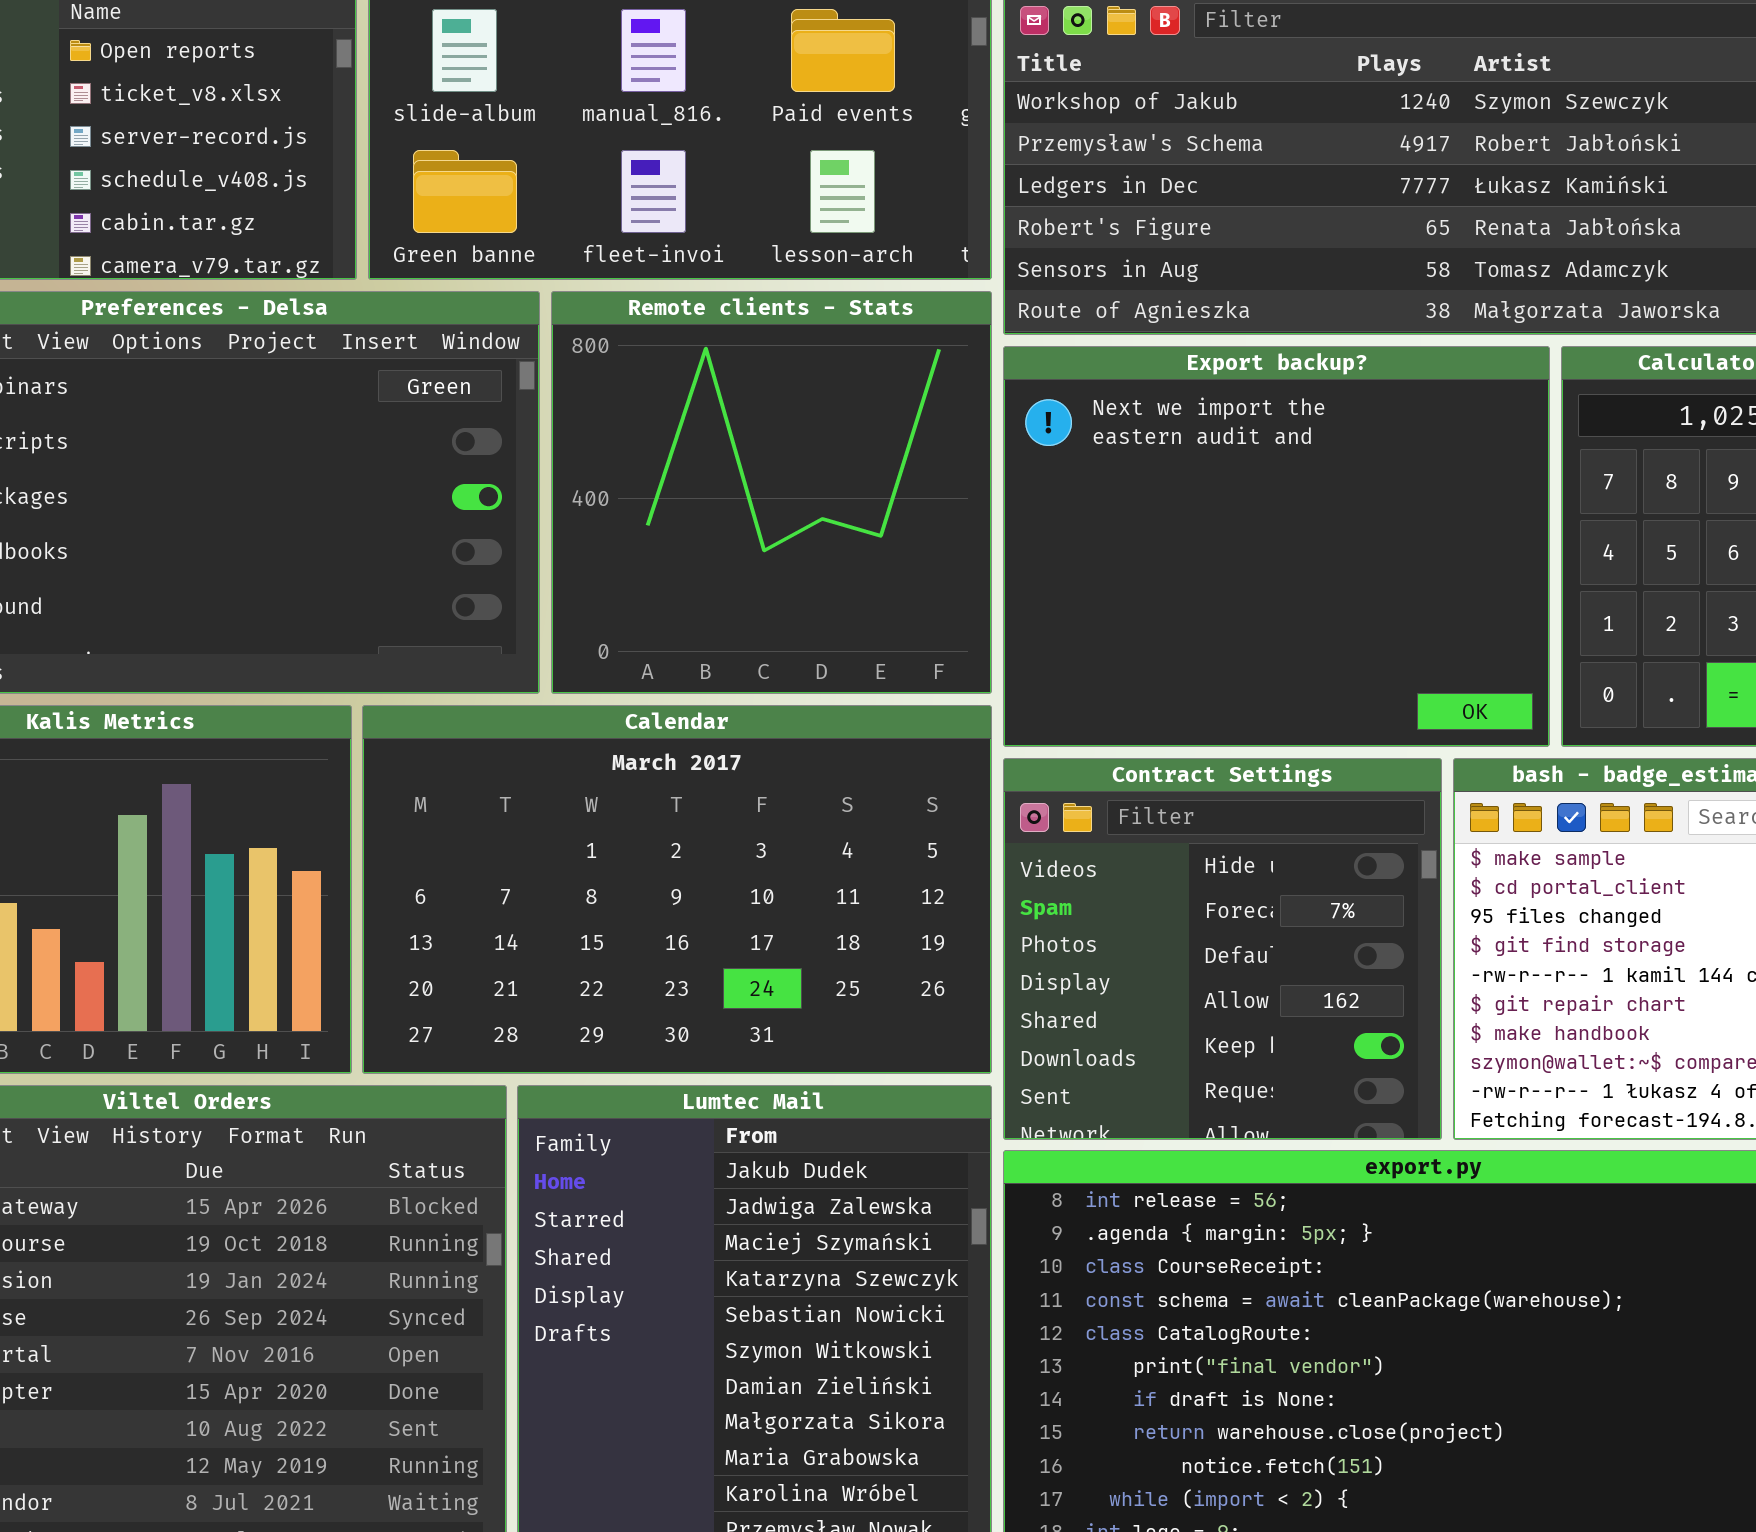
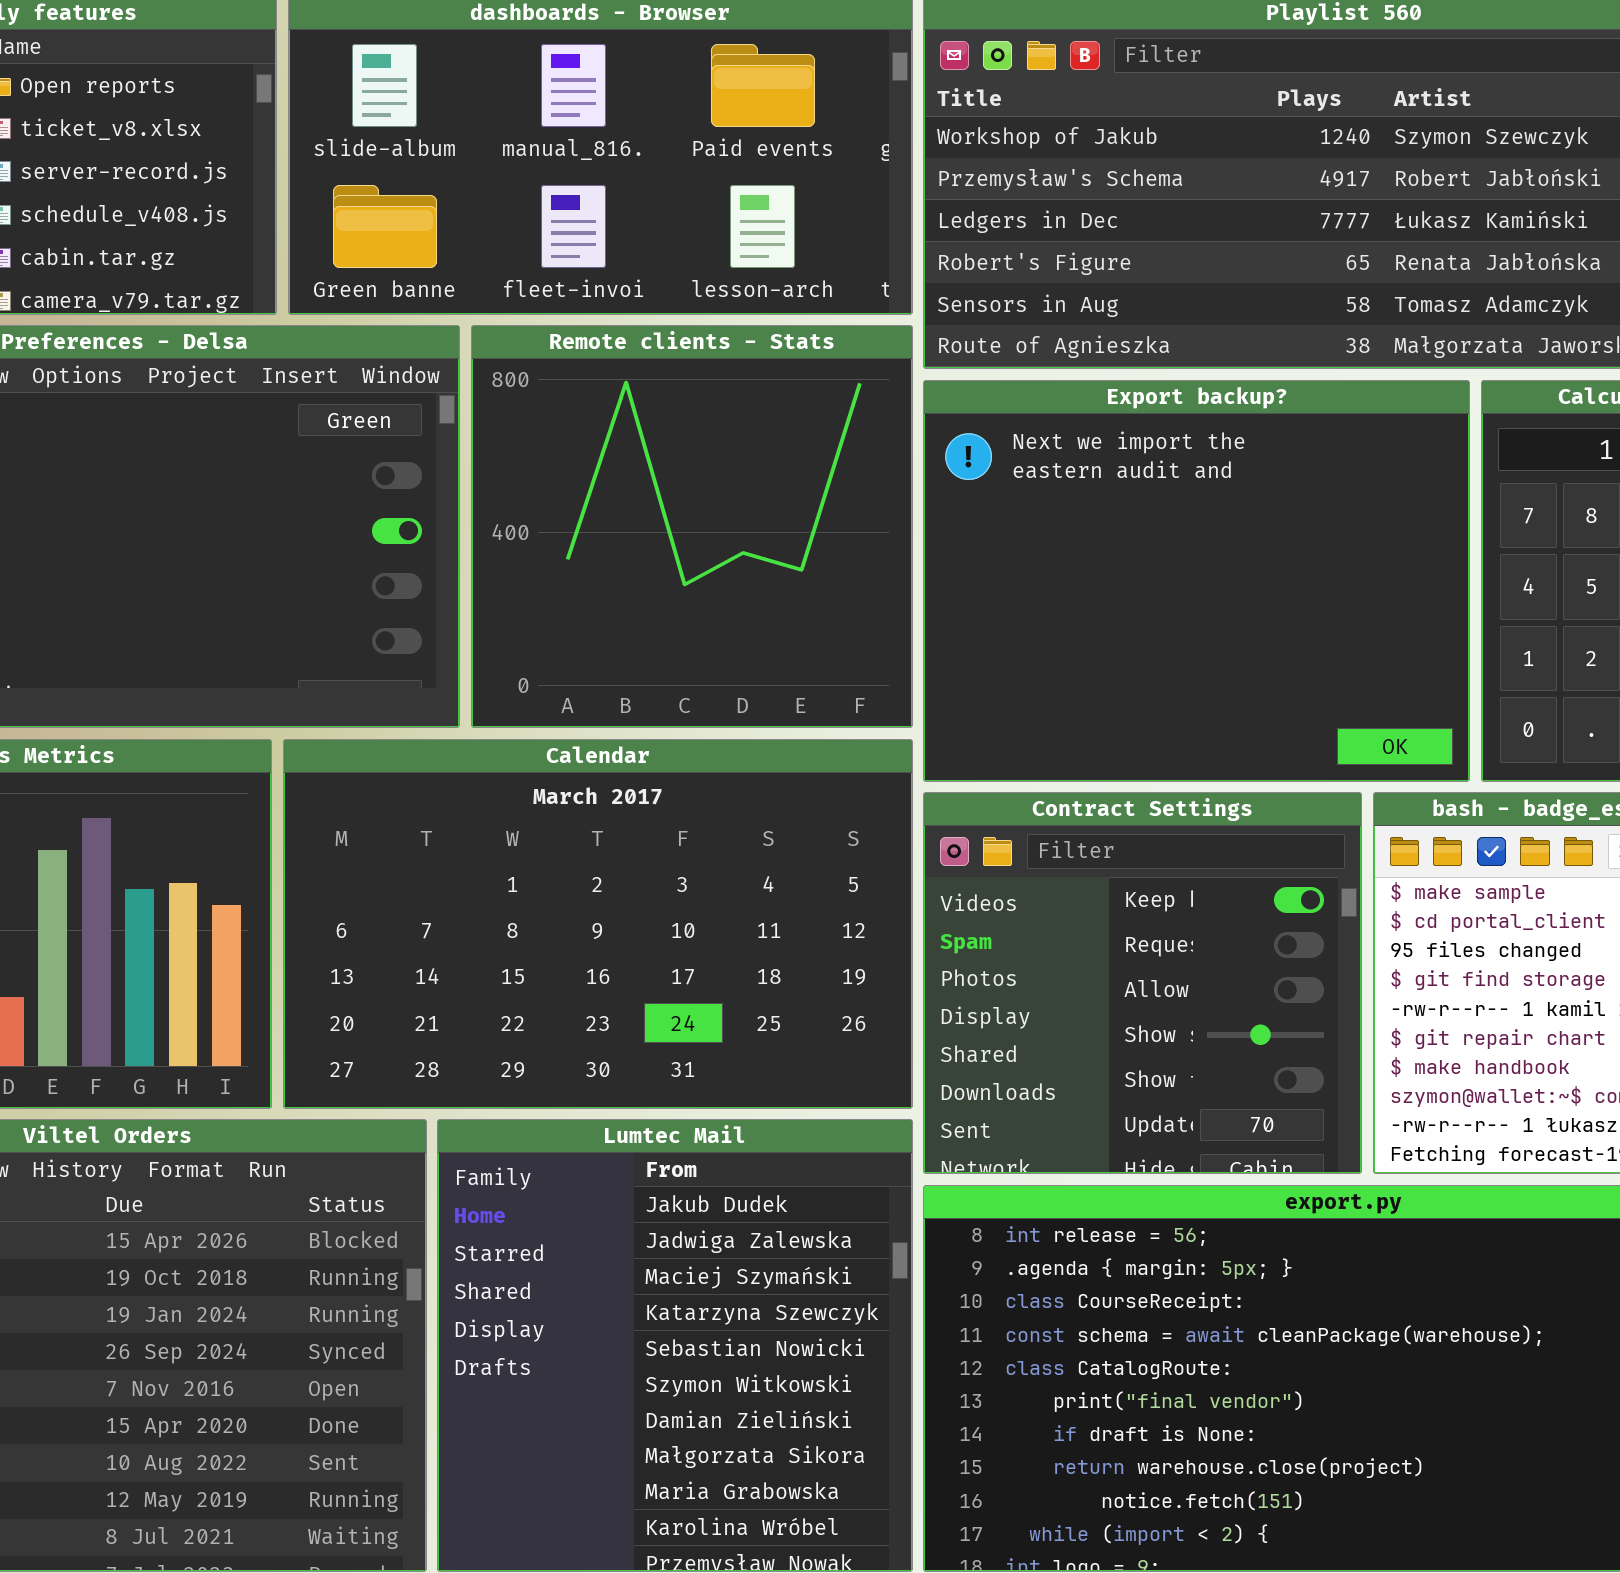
Contract Settings: [1003,758,1442,1140] -> [923,792,1362,1174], scrolled down 4 rows

